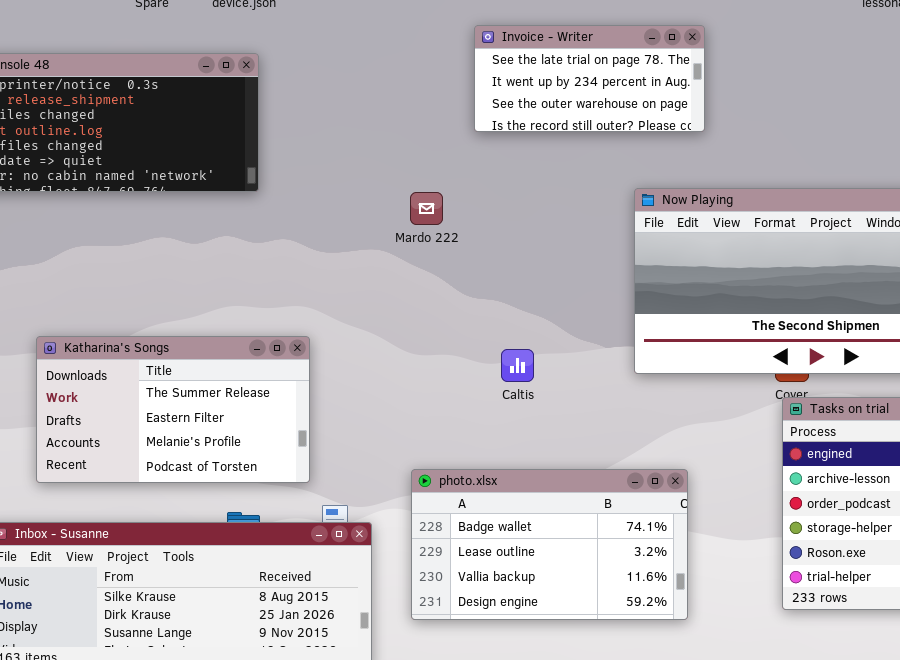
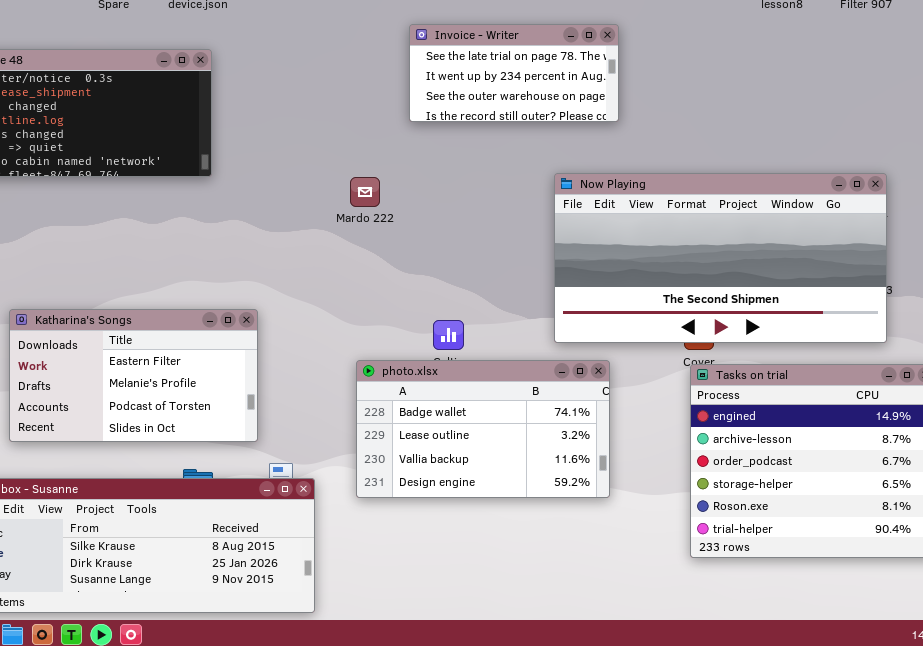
Katharina's Songs: [36,336,310,483] -> [9,309,258,442], scrolled down 1 row
photo.xlsx: [411,469,688,620] -> [356,360,610,498], moved

